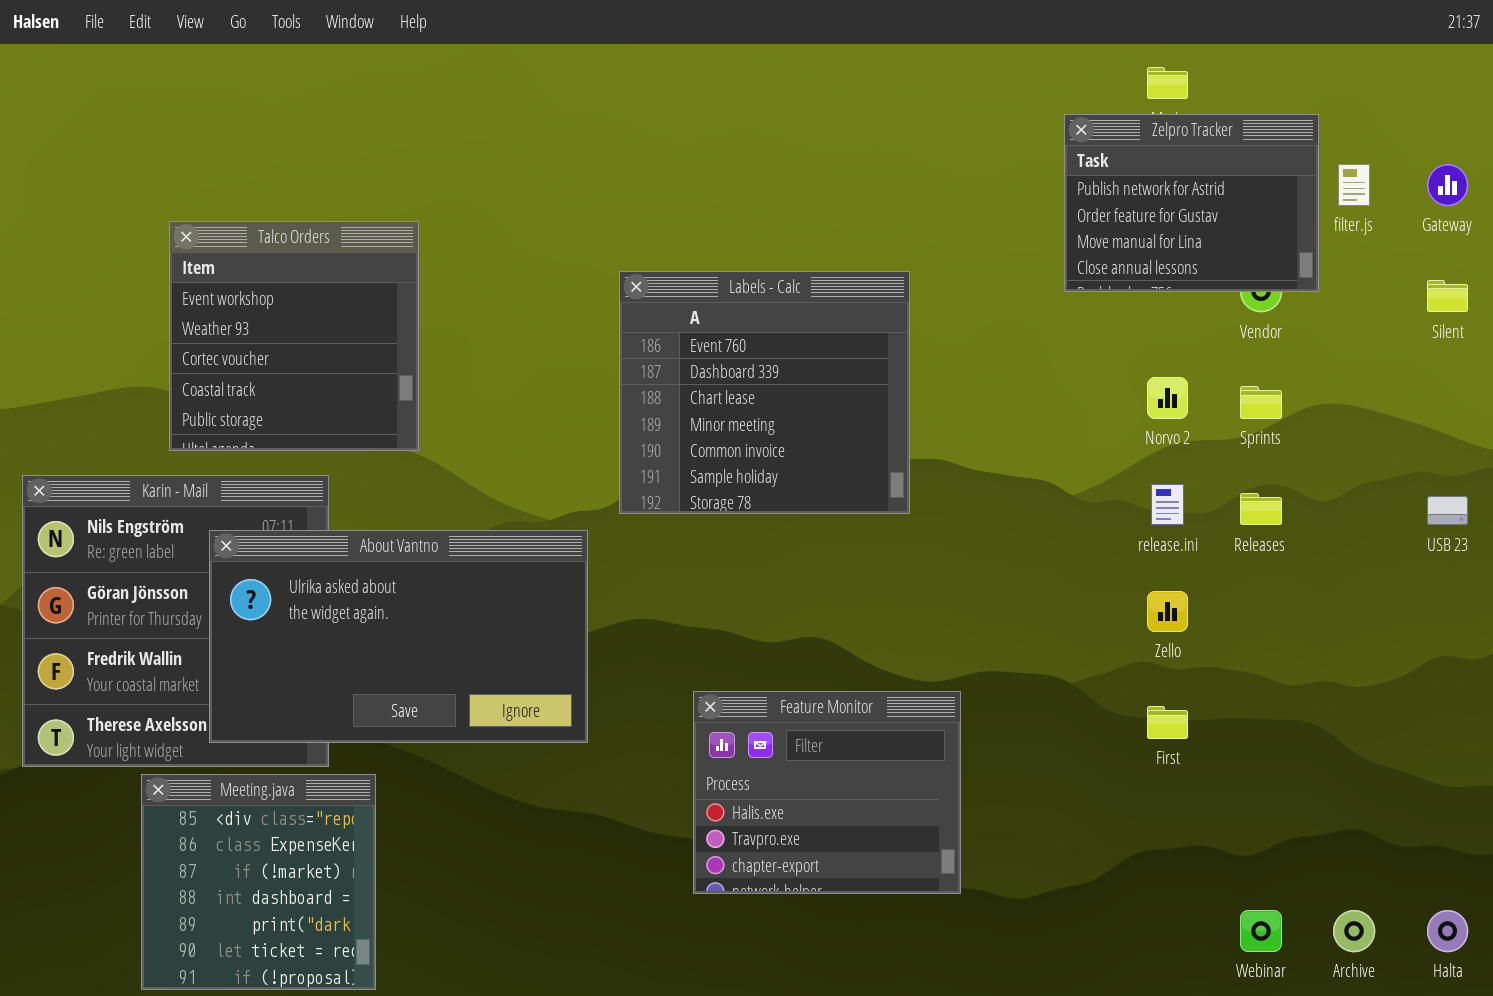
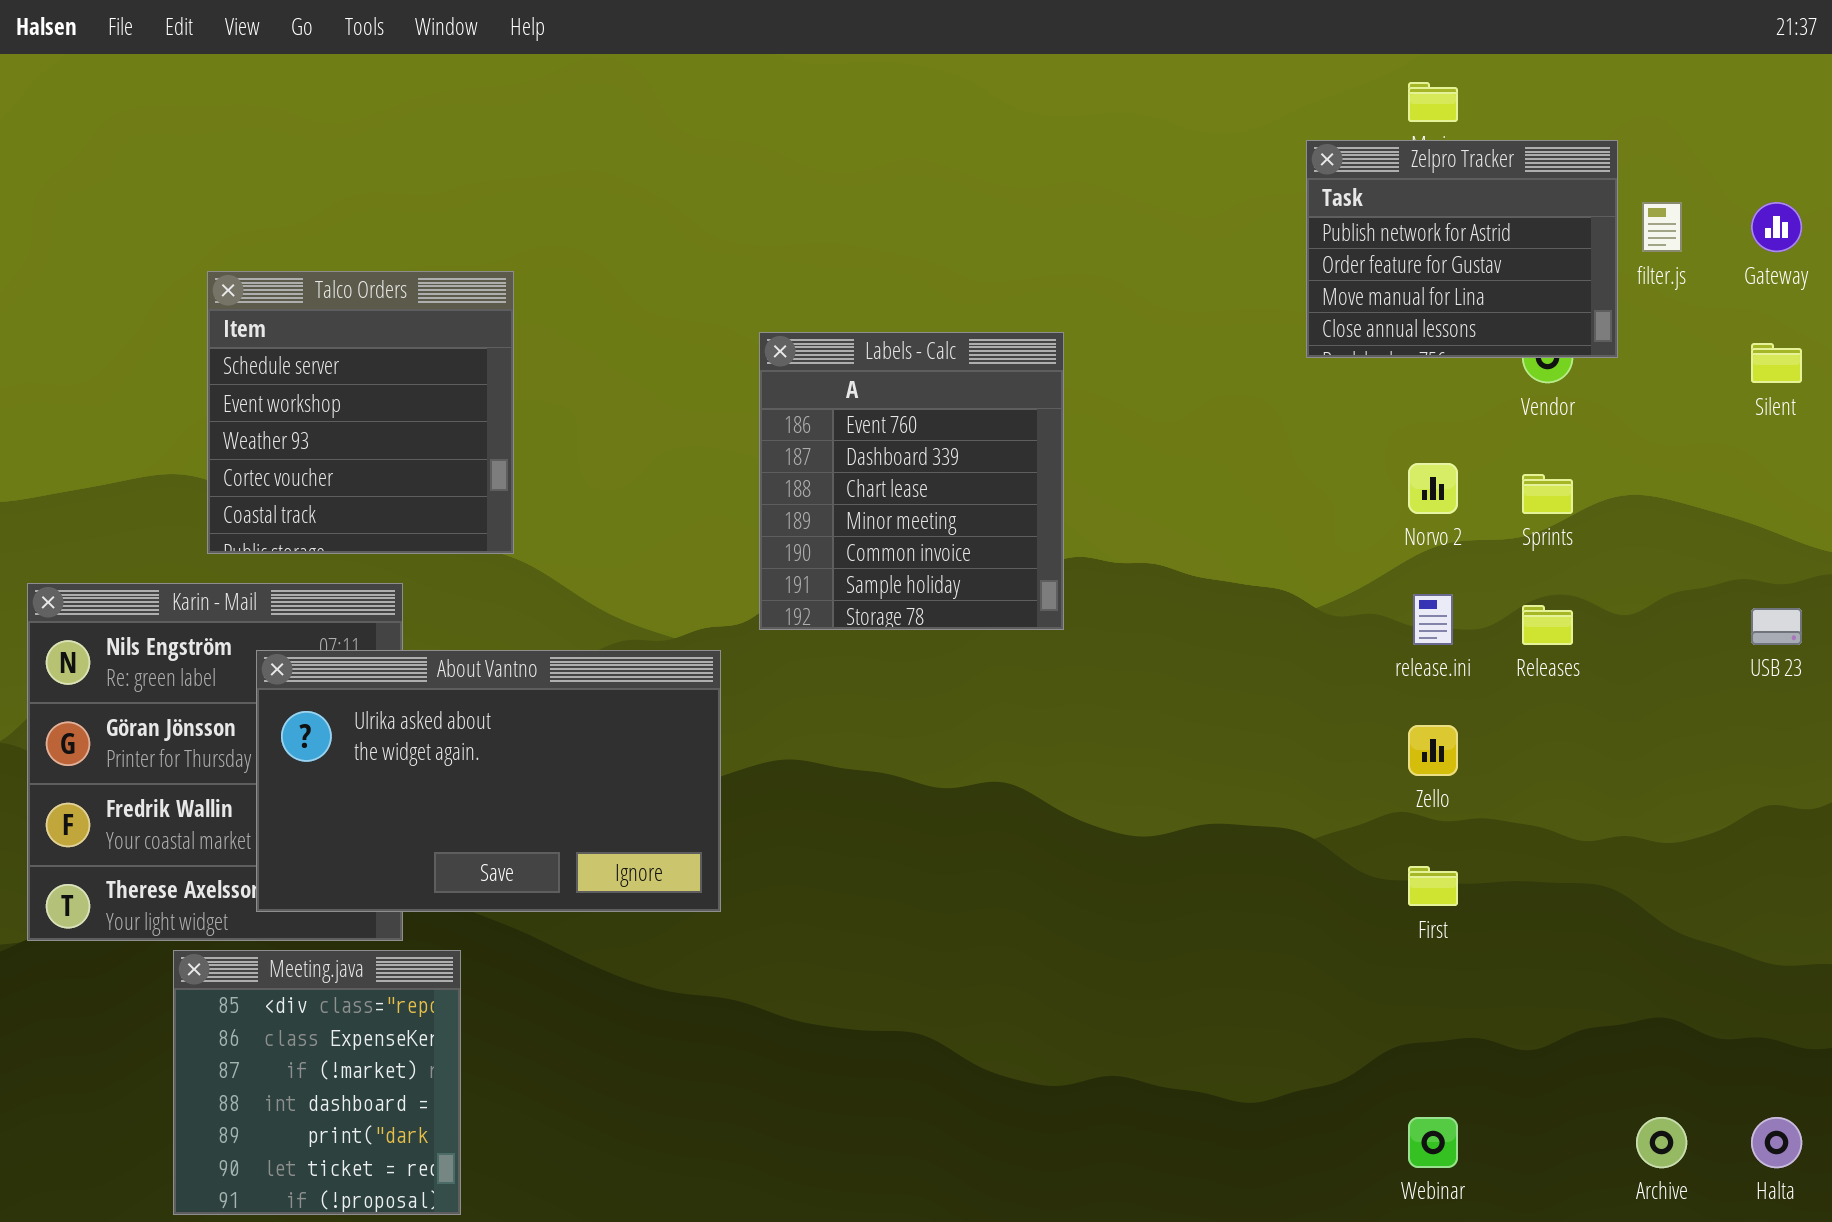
Talco Orders: [169,221,419,451] -> [207,271,514,554], scrolled up 1 row
Labels - Calc: [619,271,910,514] -> [759,332,1064,630], resized
Feature Monitor: [693,691,961,894] -> none, closed
Webinar: [1240,910,1282,952] -> [1408,1117,1458,1168], moved

